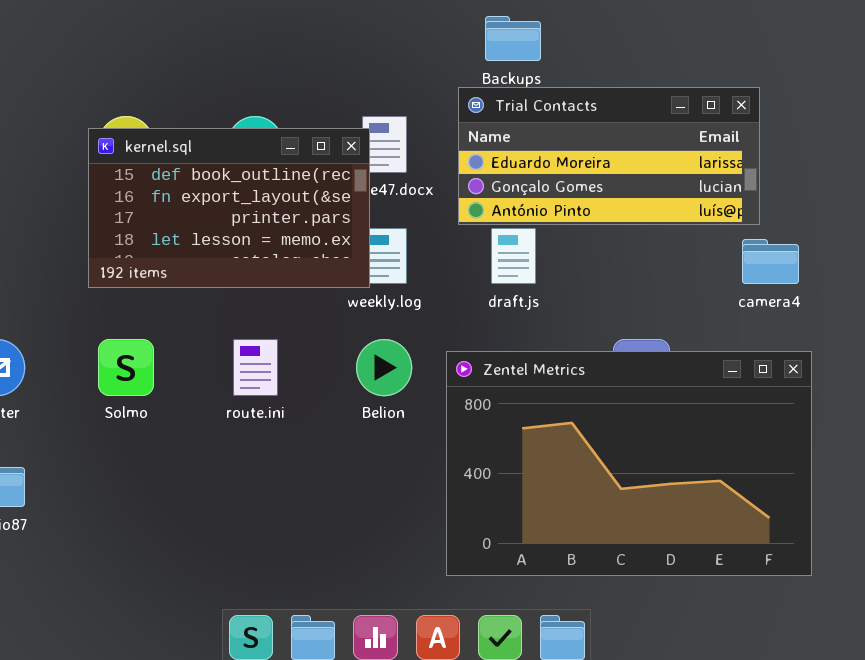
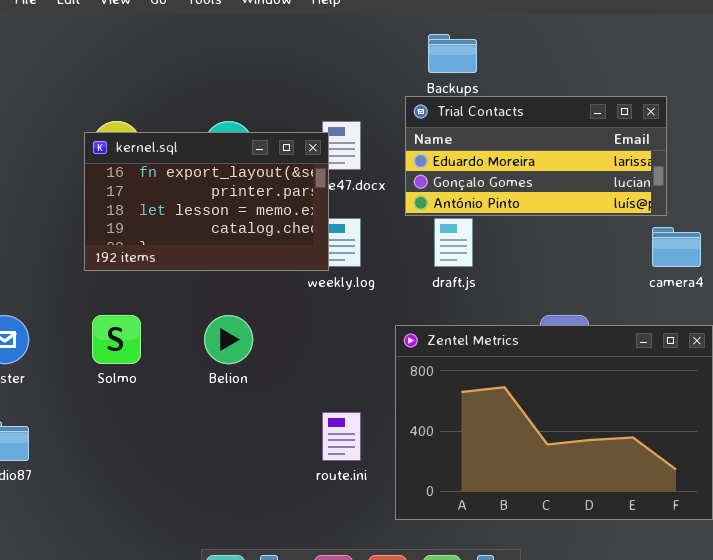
kernel.sql: [88,128,370,288] -> [84,132,329,271], scrolled down 1 row
route.ini: [233,339,278,396] -> [322,412,361,461], moved
Belion: [356,339,412,396] -> [204,315,253,364], moved

